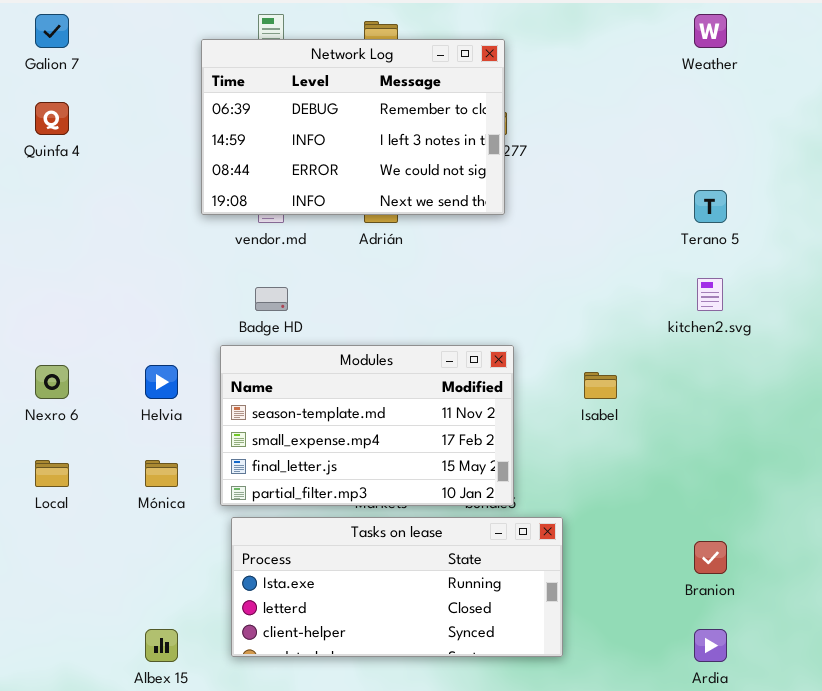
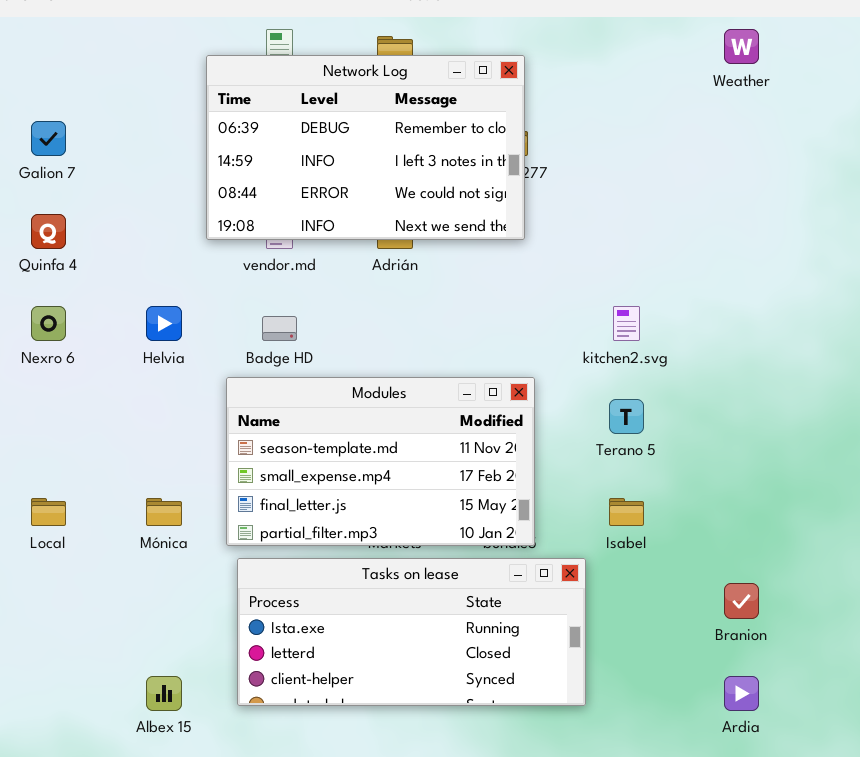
Galion 7: [35,14,69,48] -> [31,121,66,156], moved
Quinfa 4: [35,102,69,135] -> [31,214,66,249], moved
Terano 5: [694,190,727,223] -> [609,399,644,434], moved
kitchen2.svg: [697,278,723,311] -> [613,306,640,341], moved
Nexro 6: [35,365,69,399] -> [31,306,66,341], moved
Helvia: [145,365,178,399] -> [146,306,182,341], moved
Isabel: [584,372,617,399] -> [609,498,644,526], moved

